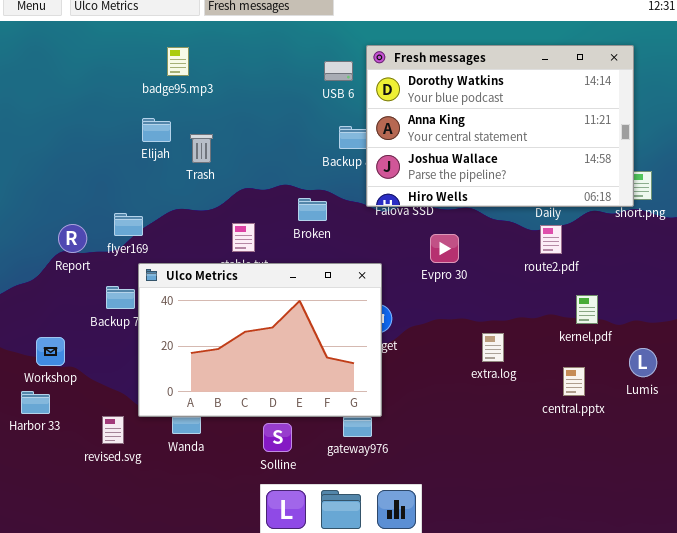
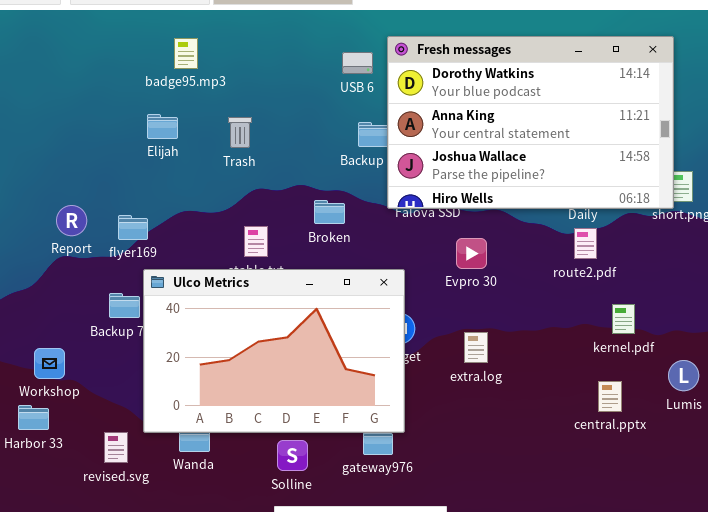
Trash: [190,134,213,163] -> [228,117,252,148], moved
Report: [58,224,87,253] -> [56,205,87,236], moved
extra.log: [482,333,504,362] -> [464,332,488,363], moved

